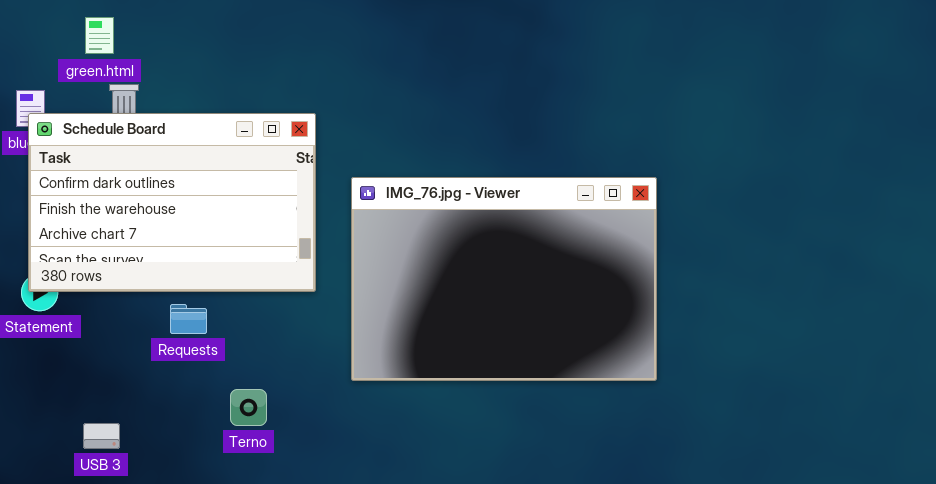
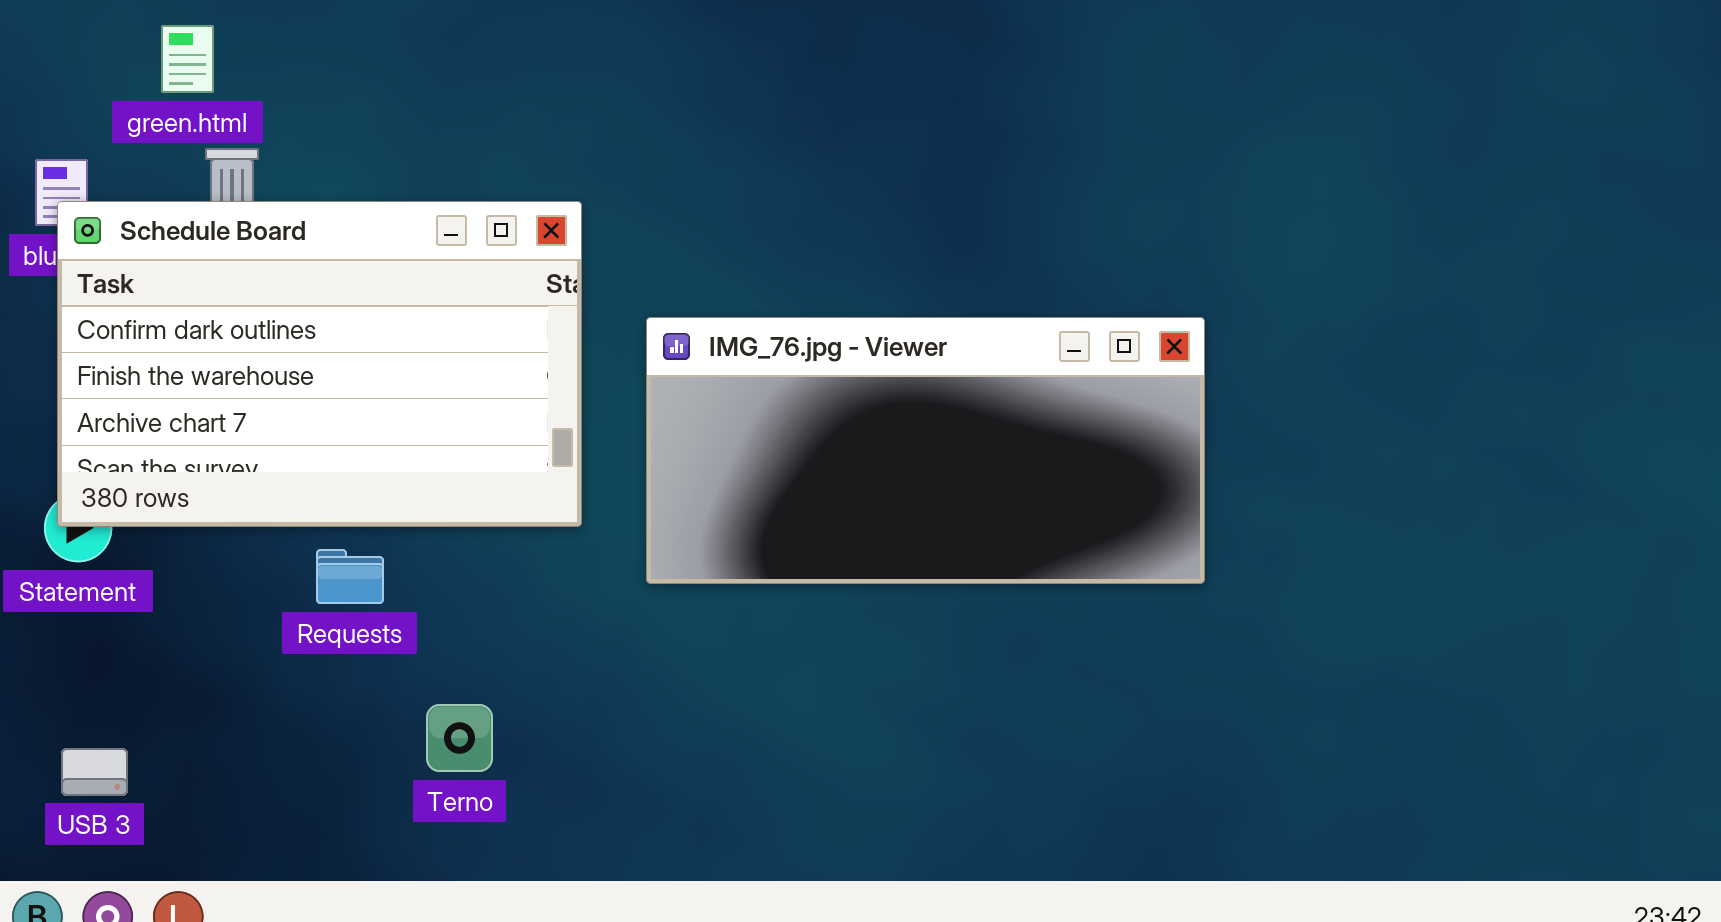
IMG_76.jpg - Viewer: [351,177,657,381] -> [646,317,1205,584], resized
USB 3: [83,423,120,449] -> [61,748,128,796], moved

